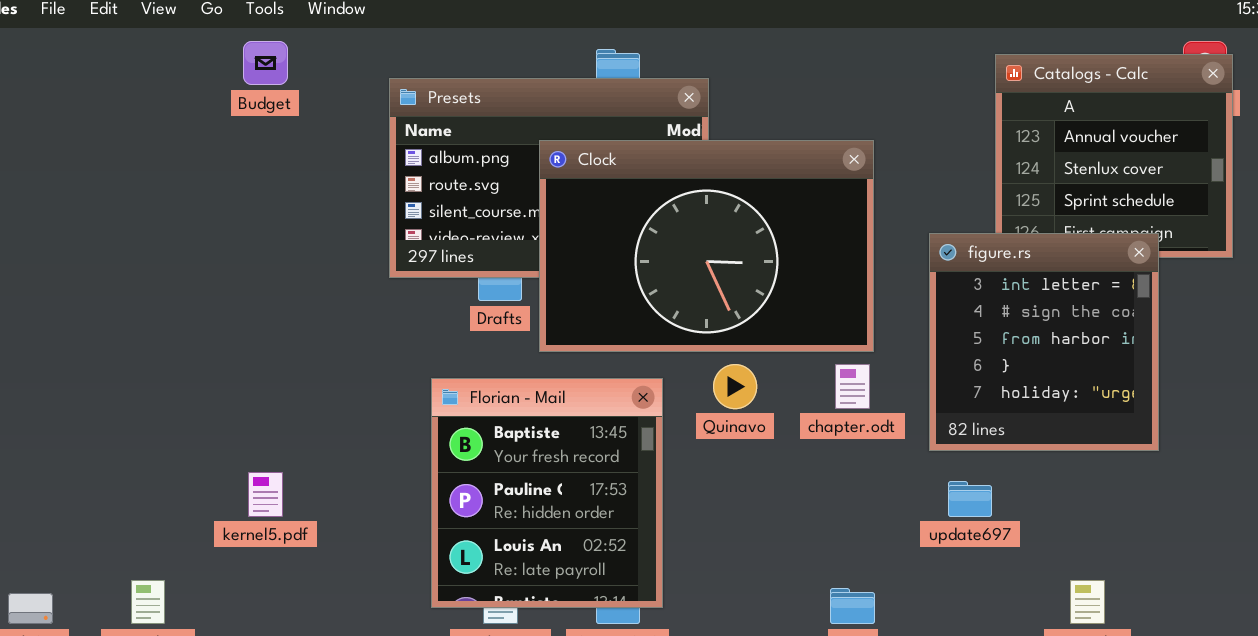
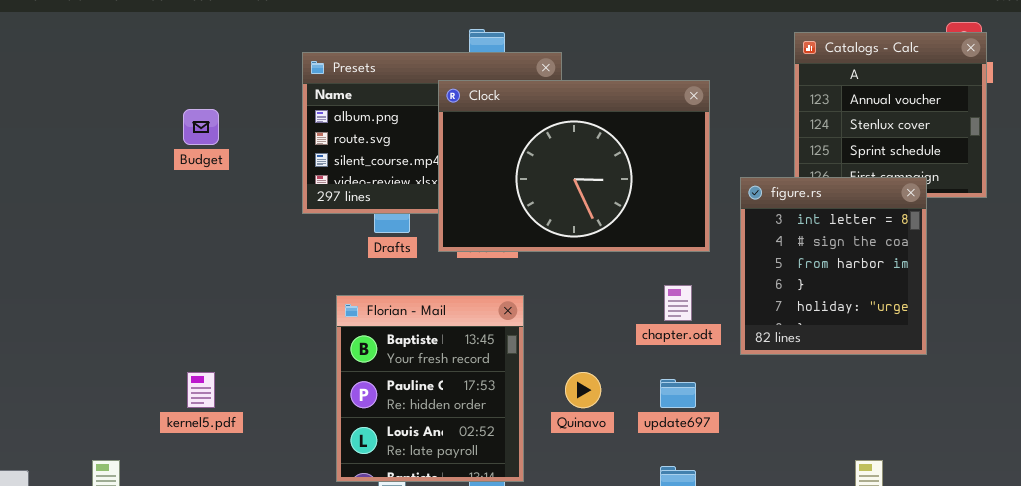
Budget: [243,41,288,85] -> [183,109,219,145], moved
Clock: [539,140,874,352] -> [438,80,710,252], moved
Quinavo: [713,364,757,409] -> [565,372,601,408], moved
update697: [948,481,992,517] -> [660,379,696,408], moved

